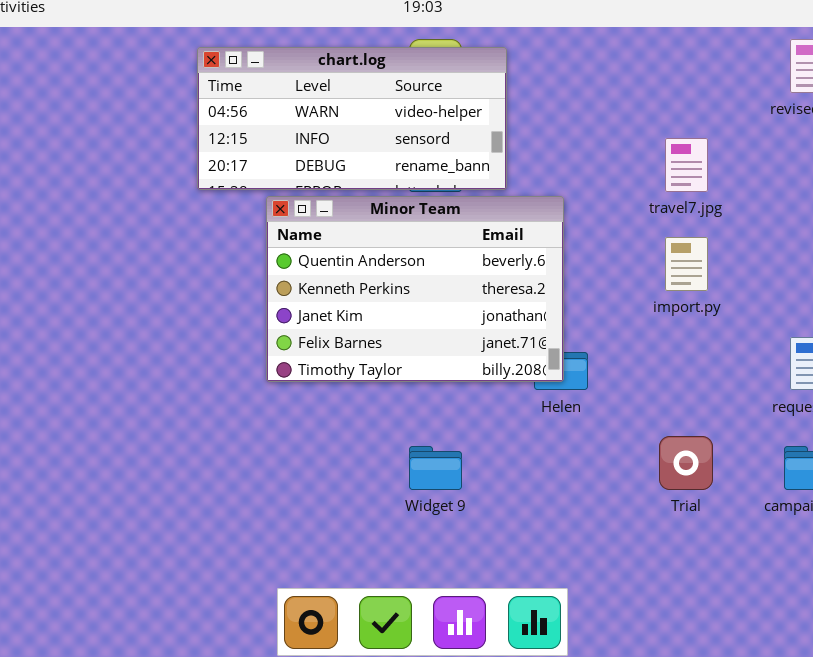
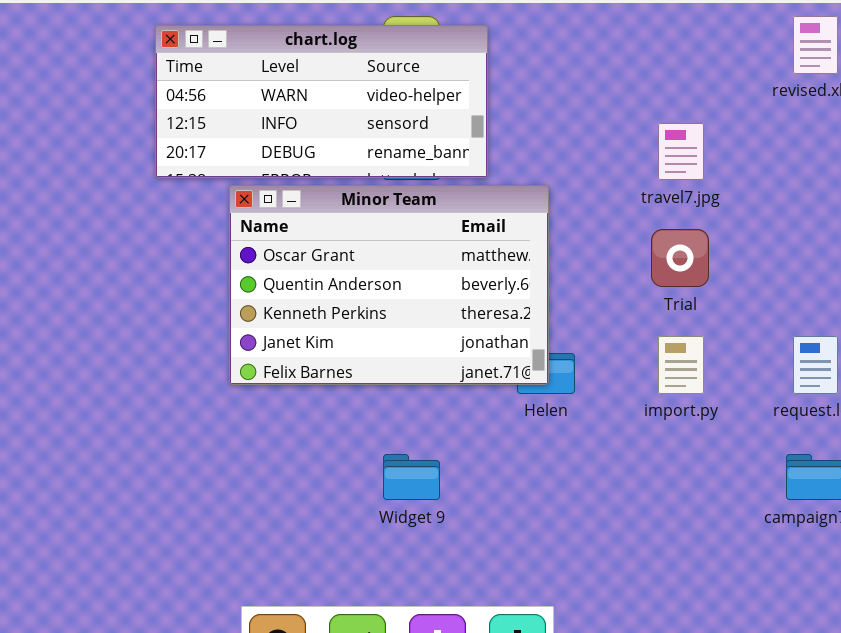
Minor Team: [266,196,564,382] -> [229,185,549,385], scrolled up 1 row
import.py: [665,237,708,291] -> [658,336,704,394], moved
Trial: [659,436,713,490] -> [651,229,709,287], moved

